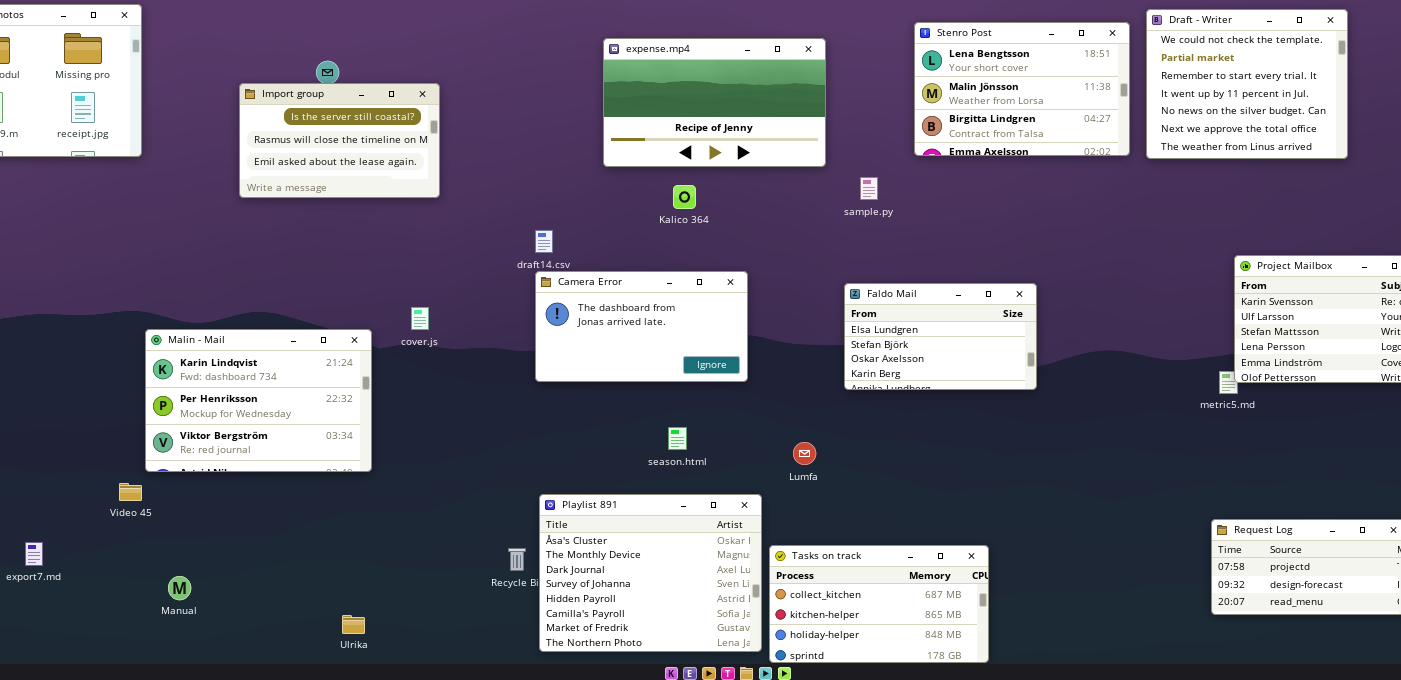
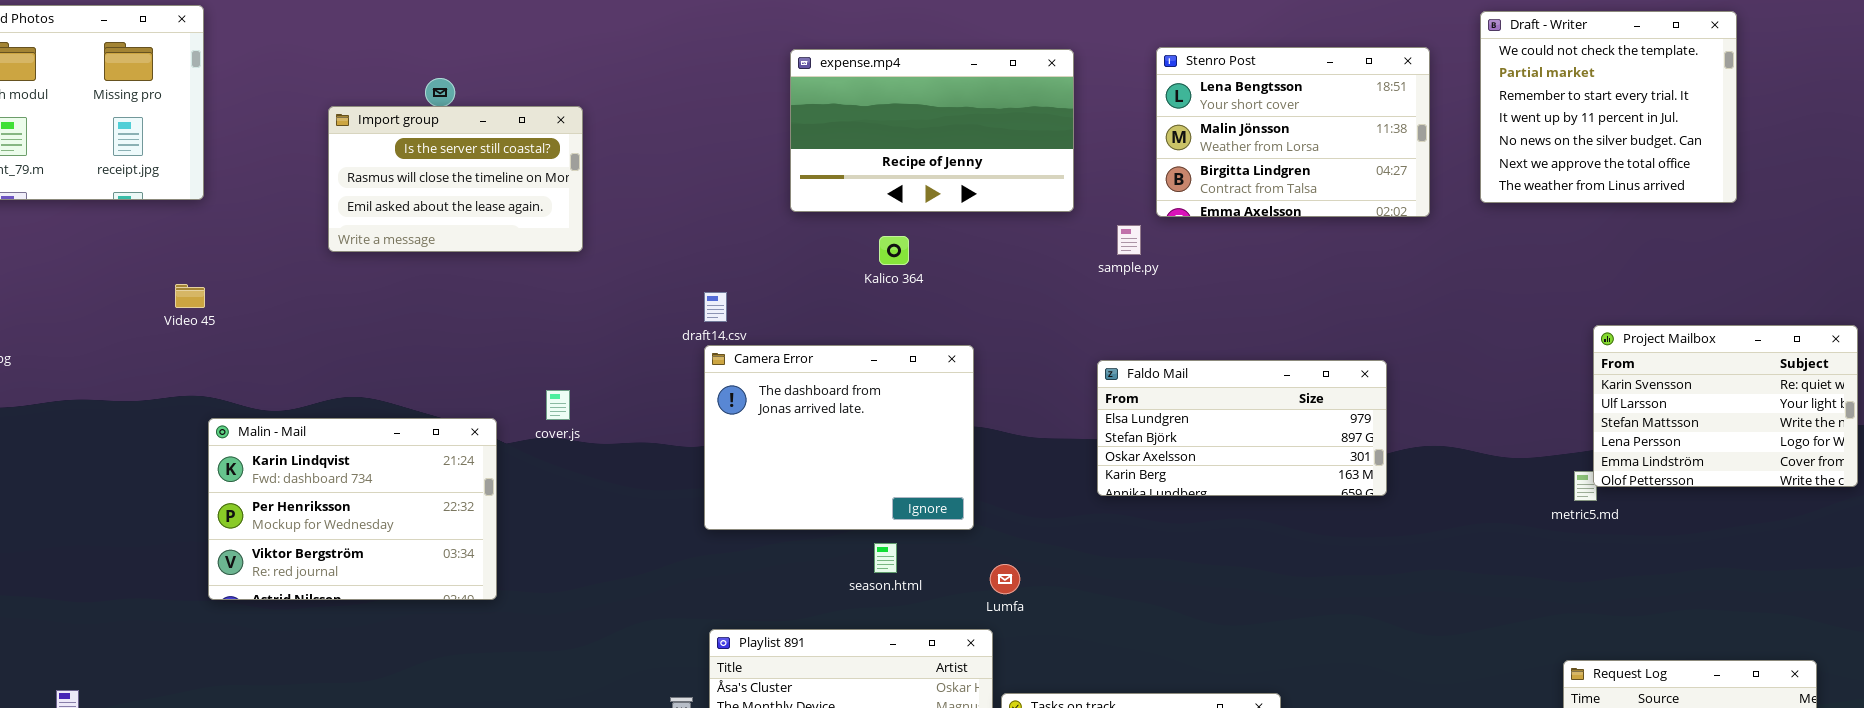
Stenro Post: [914,22,1130,156] -> [1156,47,1430,217], moved
Camera Error: [535,271,748,382] -> [704,345,974,530], resized
Faldo Mail: [844,283,1037,390] -> [1097,360,1387,496], resized
Lumfa: [793,442,816,465] -> [990,564,1020,594], moved
Video 45: [119,483,142,501] -> [175,284,205,308], moved

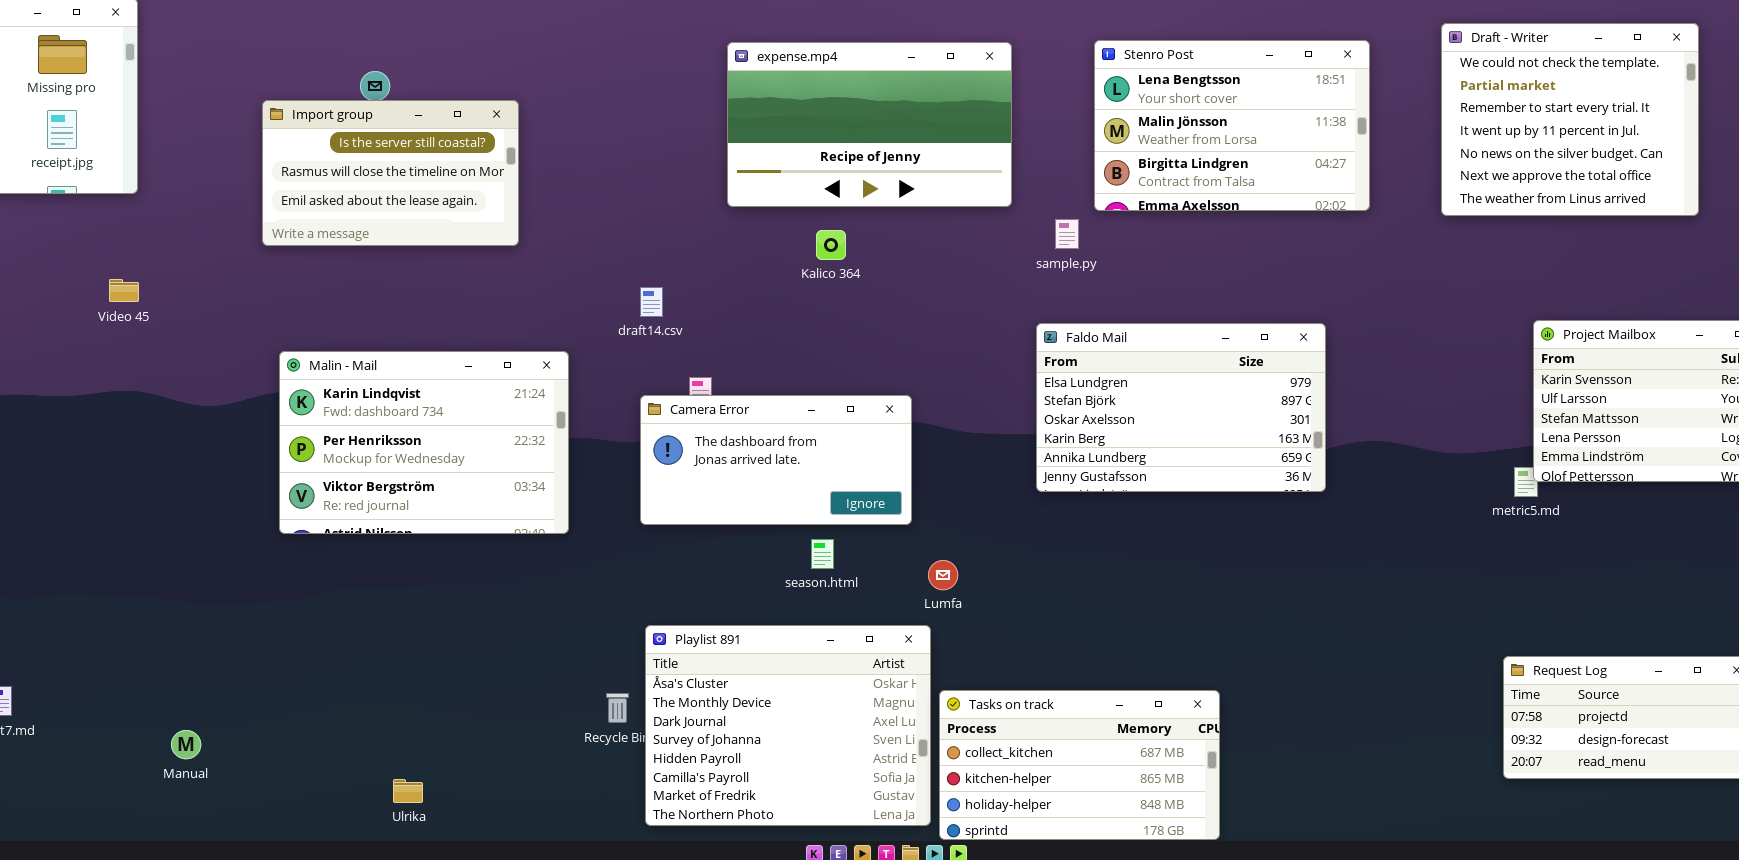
Draft - Writer: [1480,11,1737,203] -> [1441,23,1699,216], moved
Camera Error: [704,345,974,530] -> [640,395,912,525], resized
Faldo Mail: [1097,360,1387,496] -> [1036,323,1326,492], resized
Malin - Mail: [208,418,497,600] -> [279,351,569,534], moved

